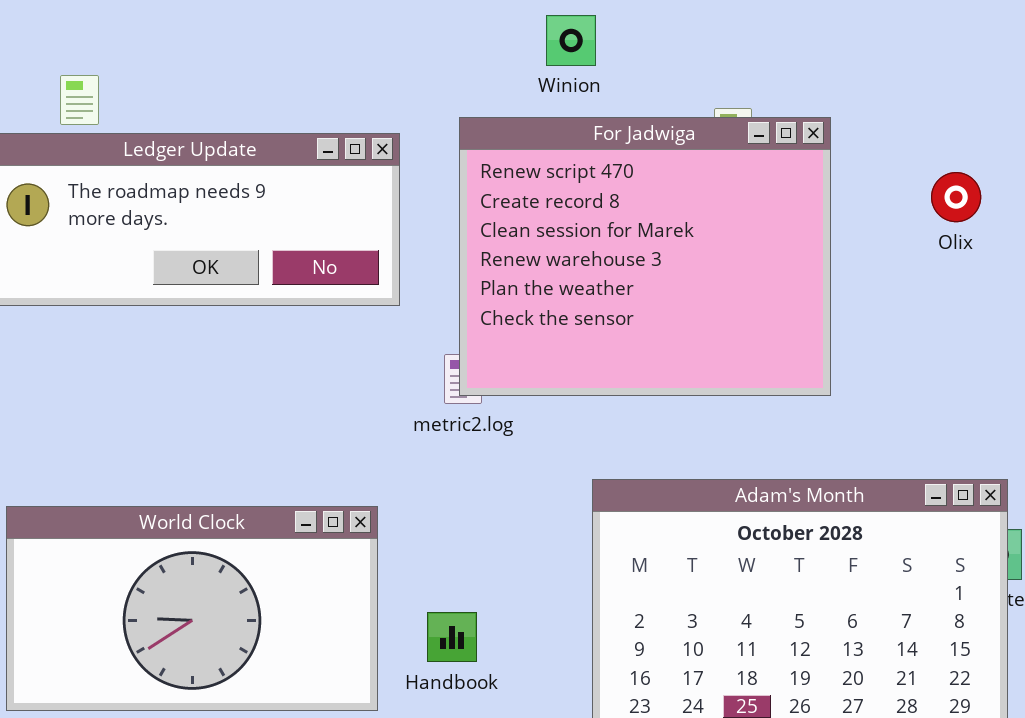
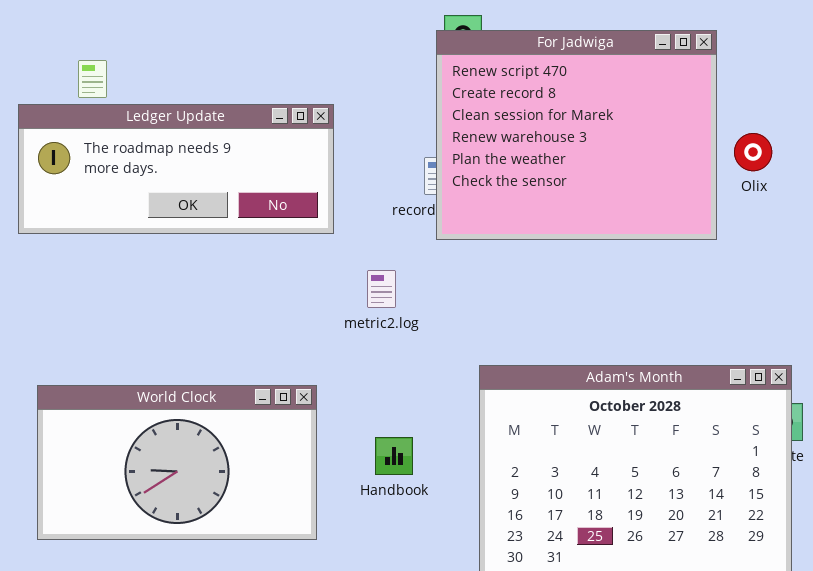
For Jadwiga: [459,117,831,396] -> [436,30,717,240], moved
Handbook: [427,612,477,662] -> [375,437,413,475], moved

